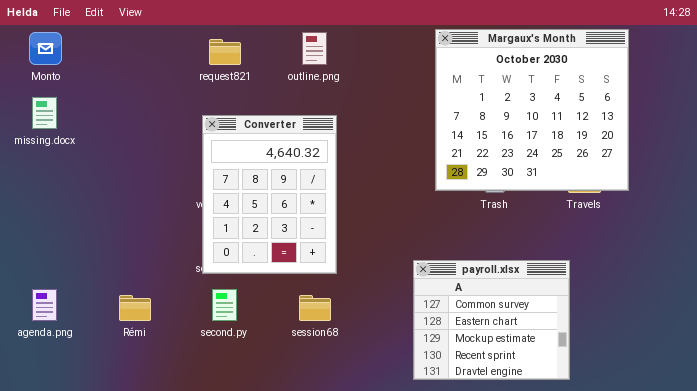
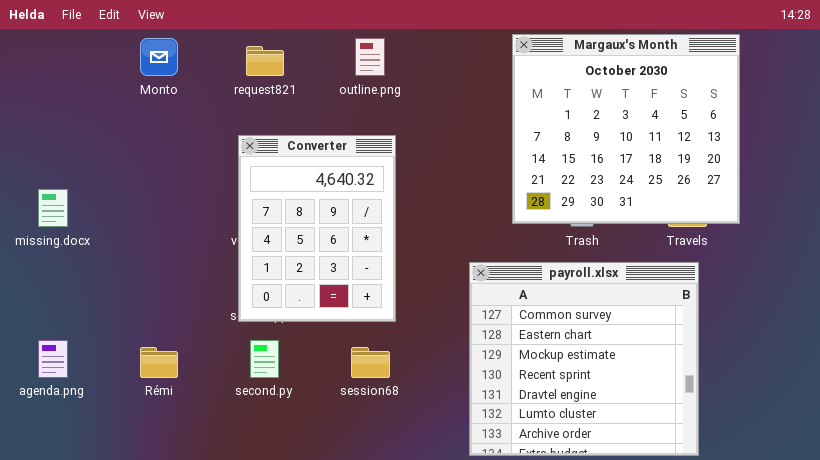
Monto: [29,32,62,65] -> [140,38,178,76], moved
missing.docx: [32,97,57,129] -> [38,189,68,227], moved
payroll.xlsx: [413,260,570,380] -> [469,262,699,456], moved, resized

